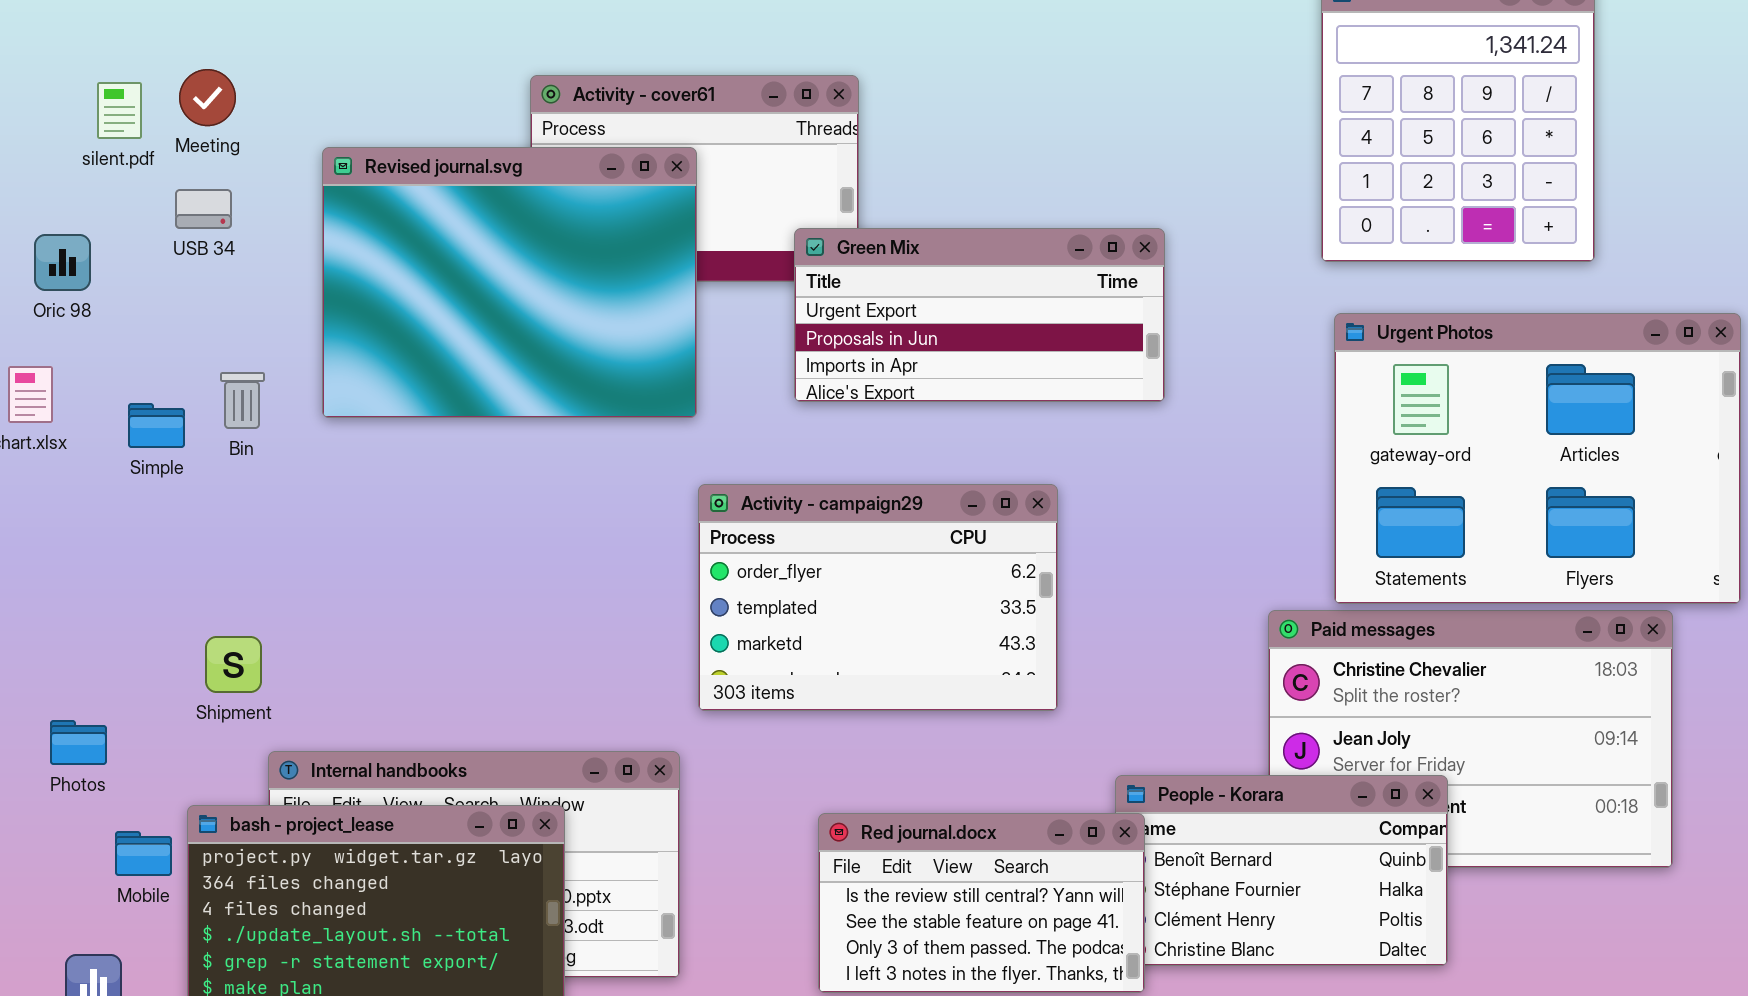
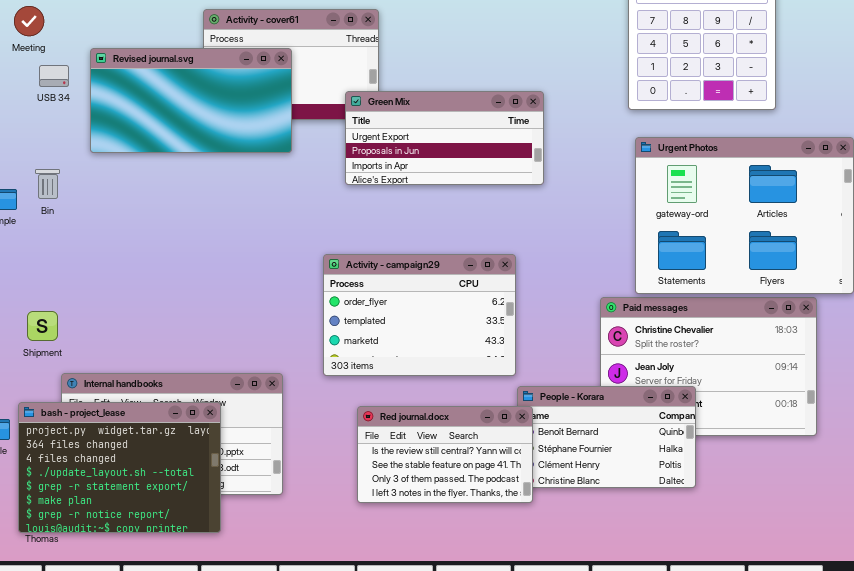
Revised journal.svg: [322,147,697,418] -> [90,48,292,153], resized
USB 34: [175,189,232,229] -> [39,65,69,87], moved
Activity - campaign29: [698,484,1058,711] -> [323,254,516,376], moved

